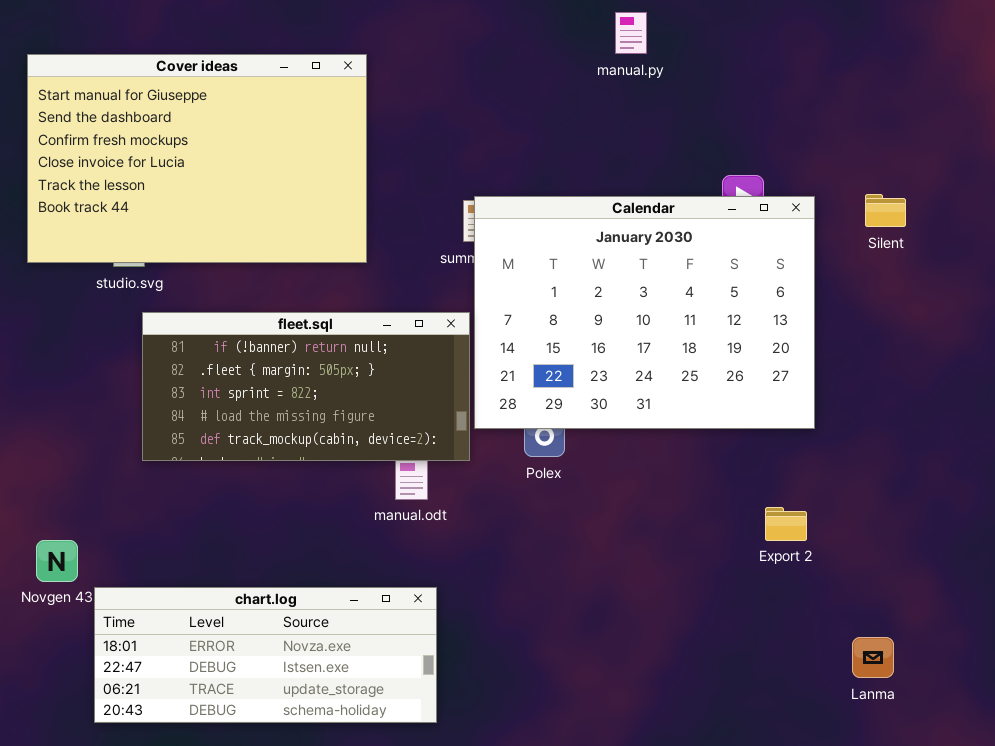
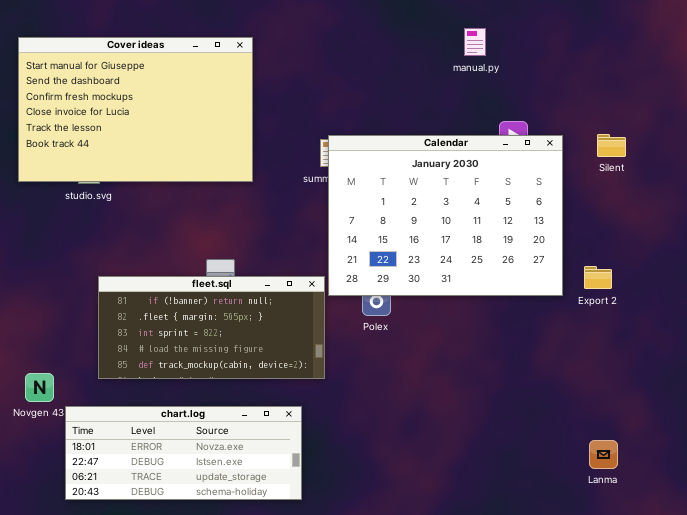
manual.py: [615,12,647,54] -> [464,28,486,56], moved
fleet.sql: [142,312,470,461] -> [98,276,325,379], moved
Export 2: [765,507,807,541] -> [584,266,612,289], moved

